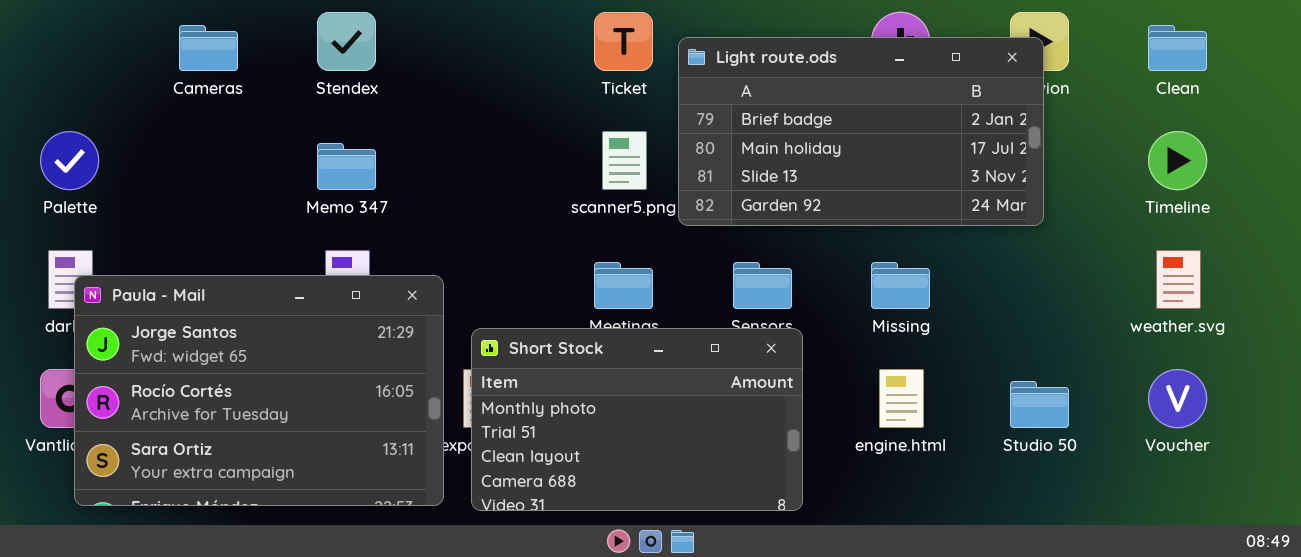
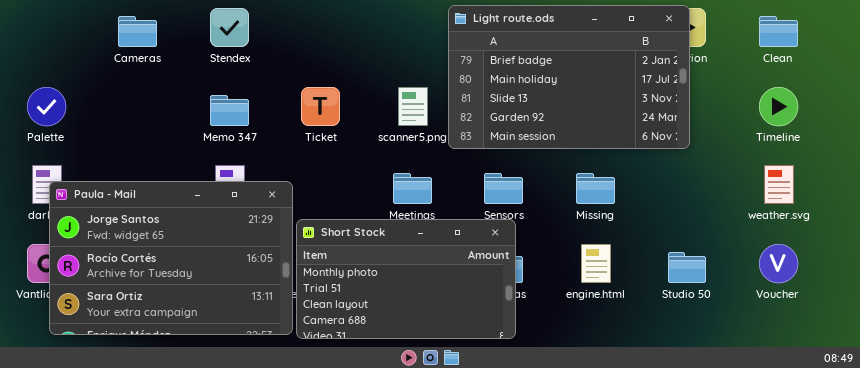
Ticket: [594,12,653,71] -> [301,87,340,126], moved
Light route.ods: [678,37,1044,226] -> [448,5,690,149], resized
Short Stock: [471,328,803,511] -> [296,219,516,339], moved

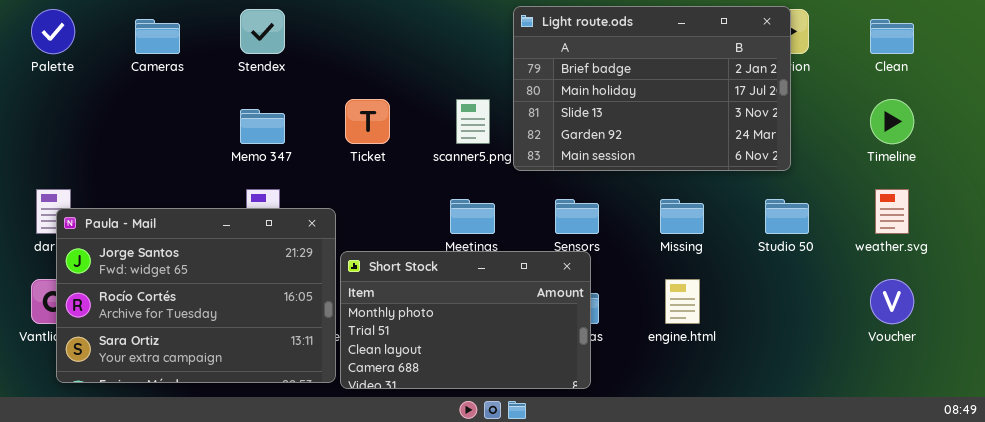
Palette: [27,87,66,126] -> [31,9,75,54], moved
Studio 50: [668,252,706,283] -> [765,199,809,234], moved

